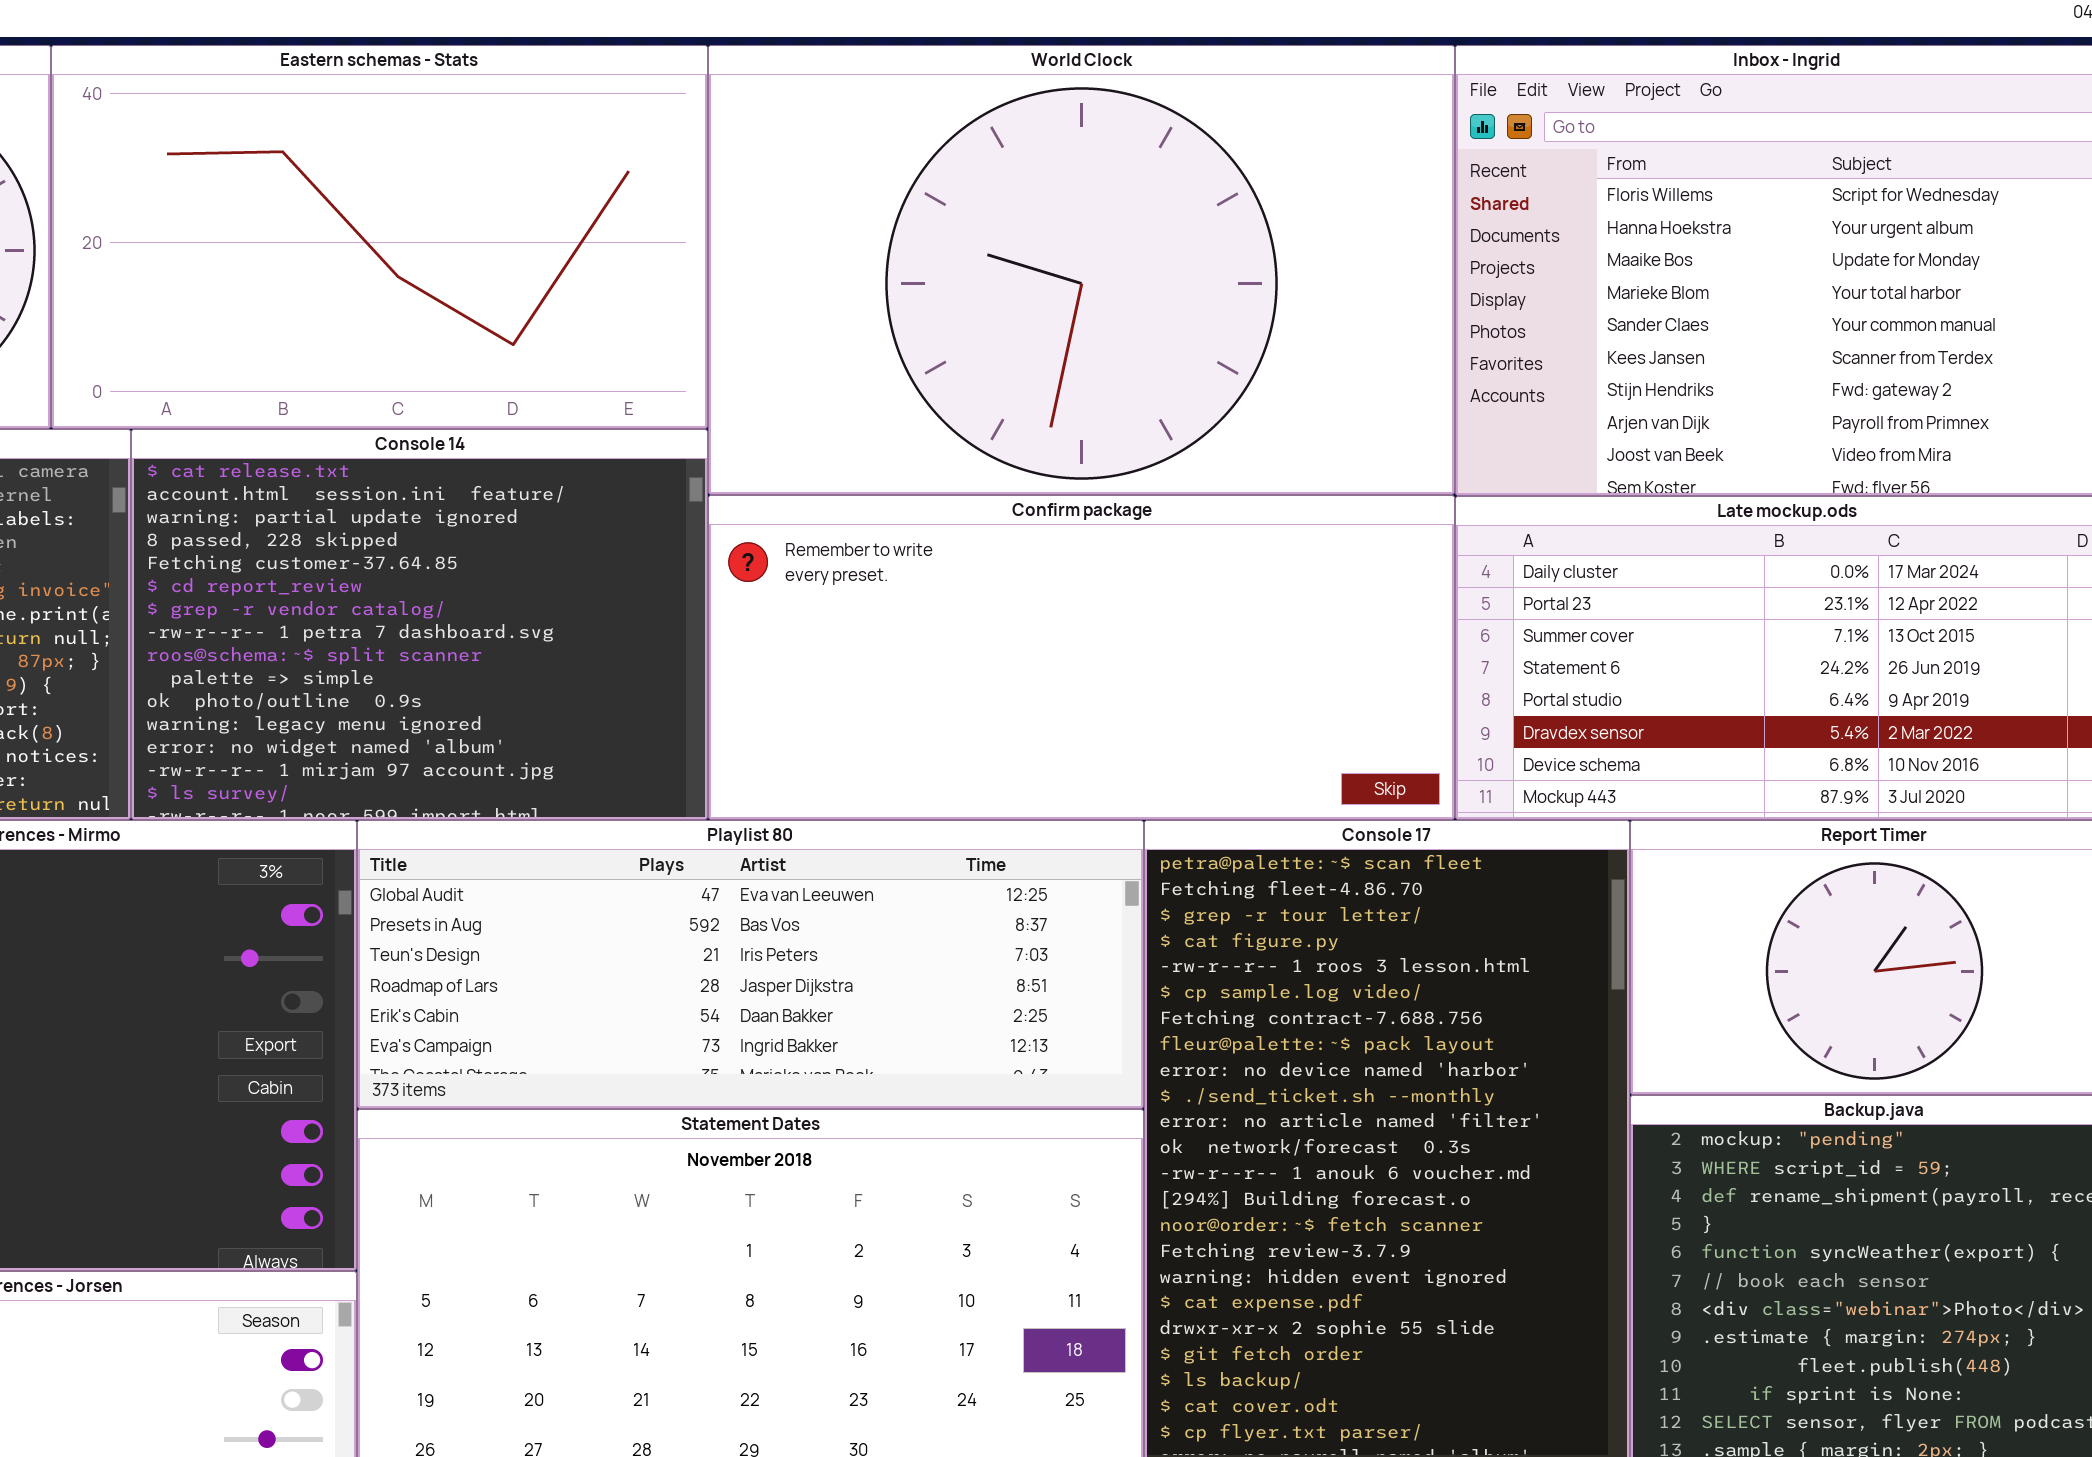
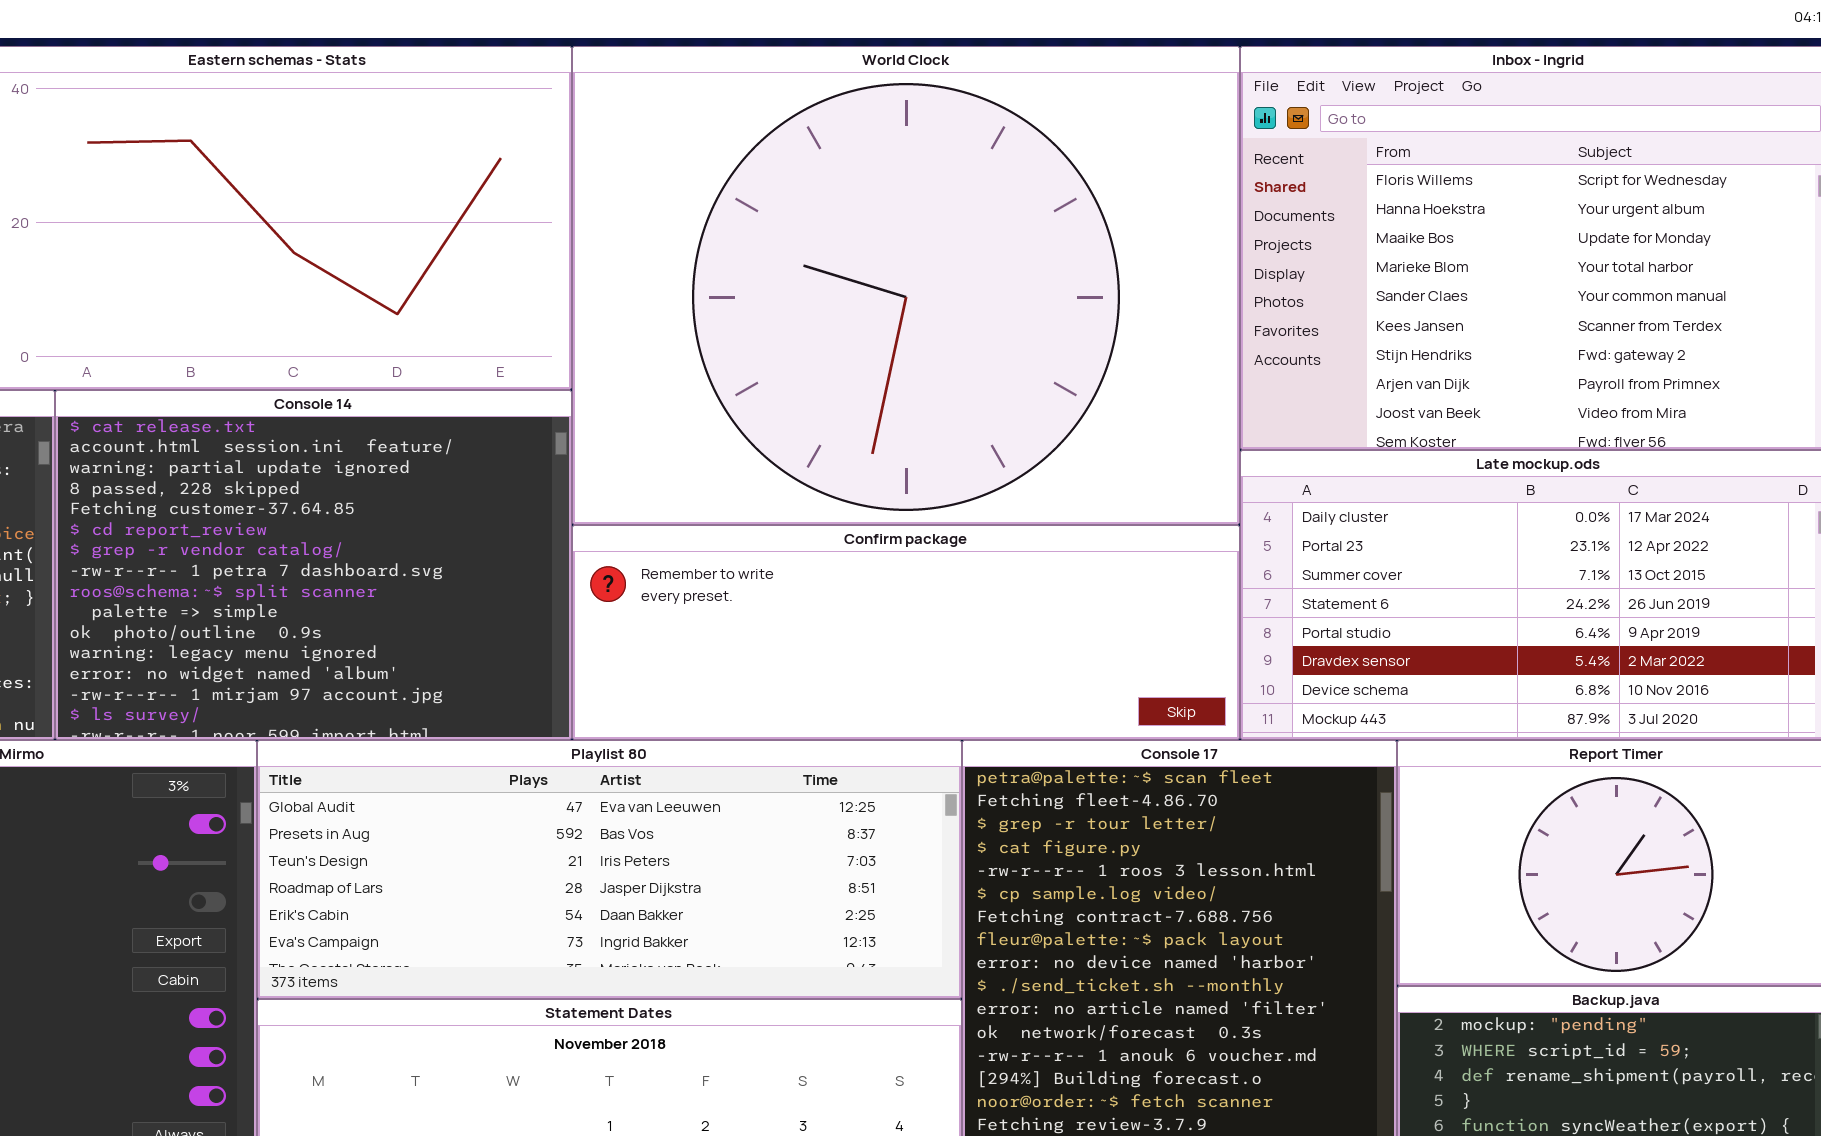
World Clock: [708,45,1455,495] -> [572,46,1240,525], resized
Confirm package: [708,495,1455,820] -> [572,525,1240,740], resized

